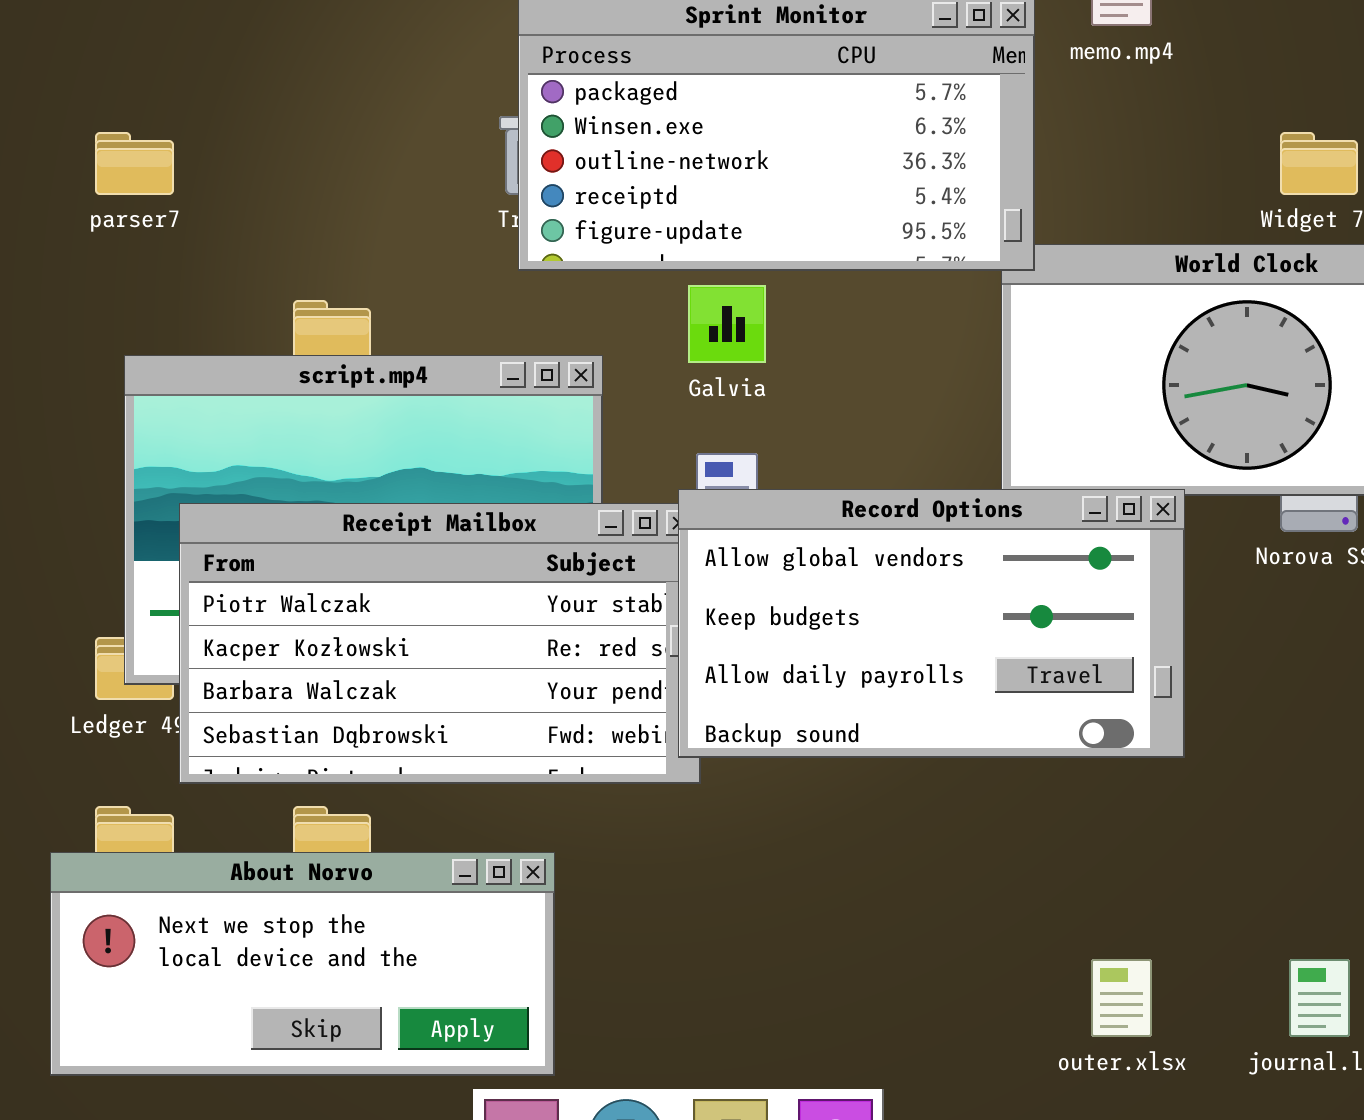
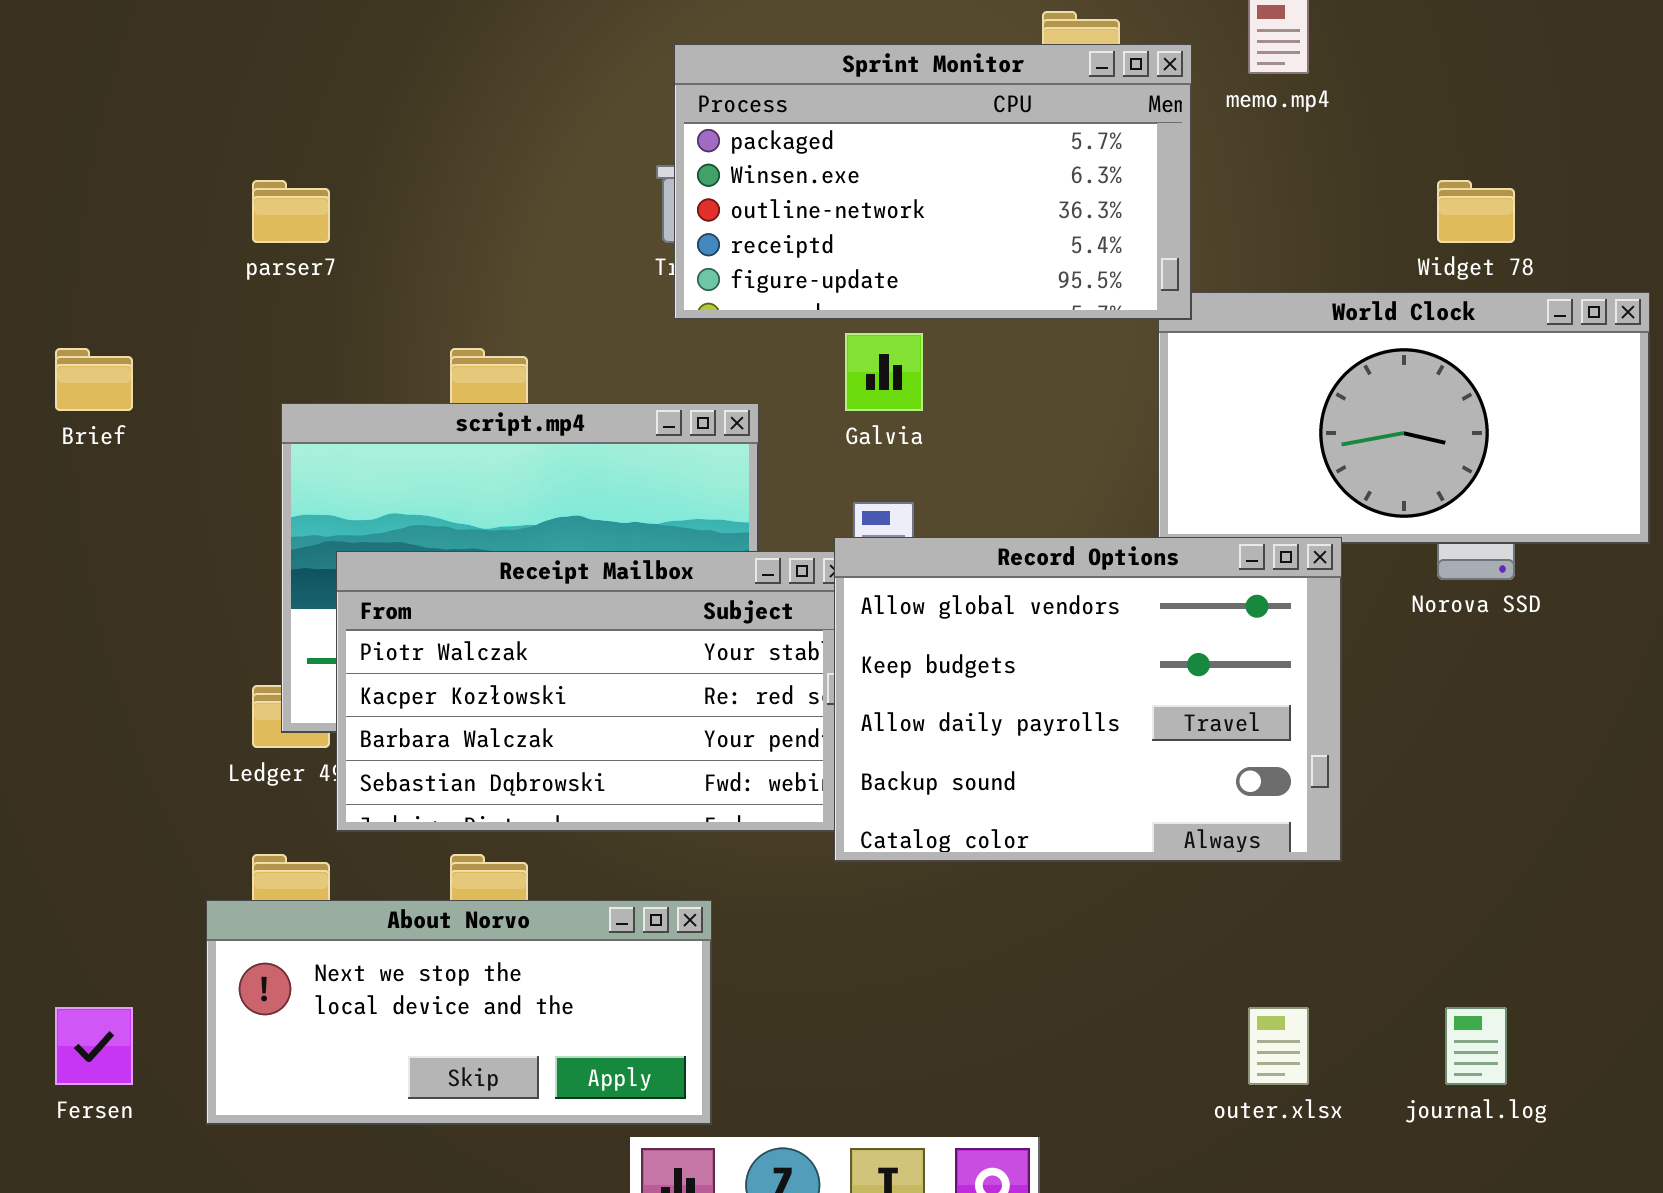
Record Options: [678,489,1185,758] -> [834,537,1342,862], resized

